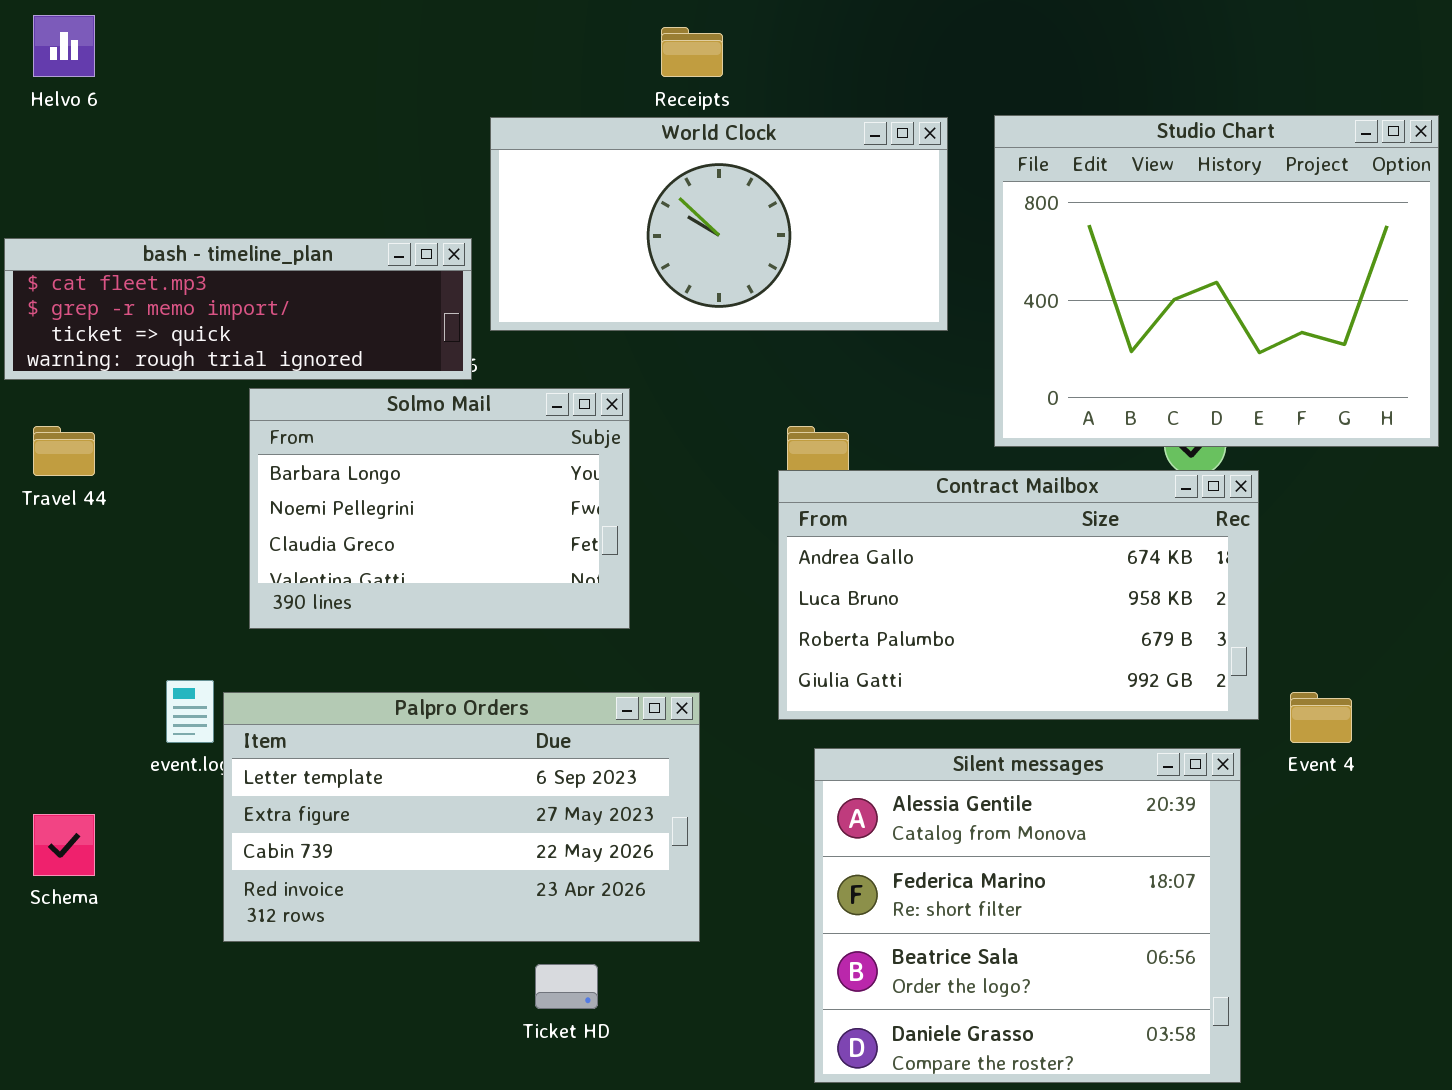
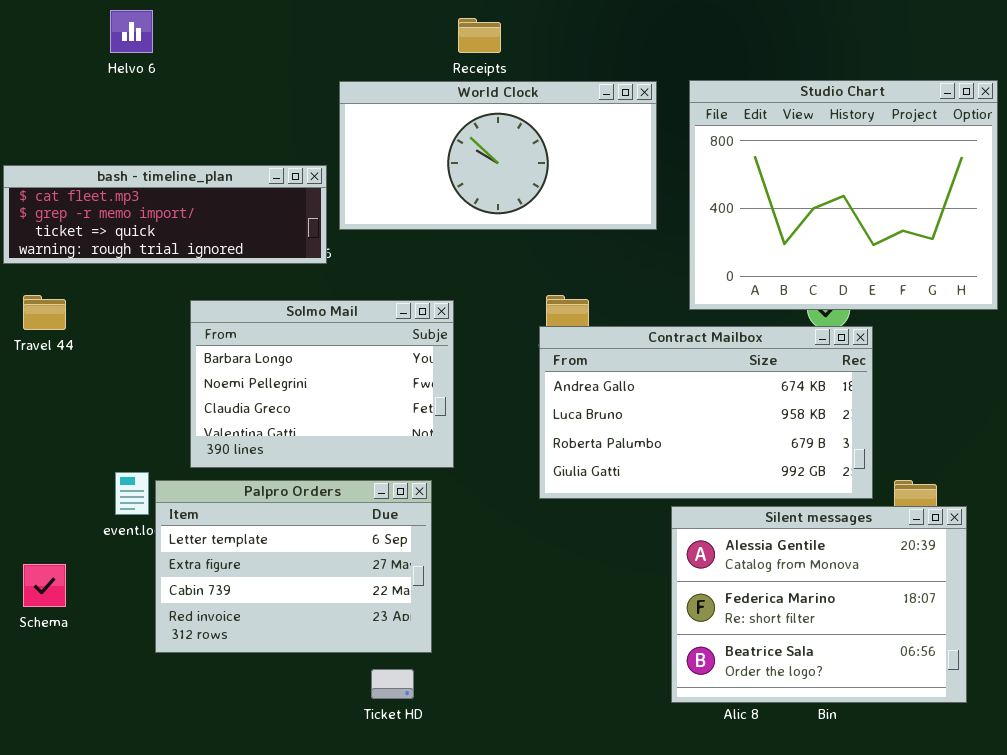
Helvo 6: [33,15,95,77] -> [110,10,153,53], moved
Solmo Mail: [249,388,630,629] -> [190,300,454,468], moved
Palpro Orders: [223,692,700,942] -> [155,480,432,653], resized
Silent messages: [814,748,1241,1083] -> [671,506,967,703], moved, resized

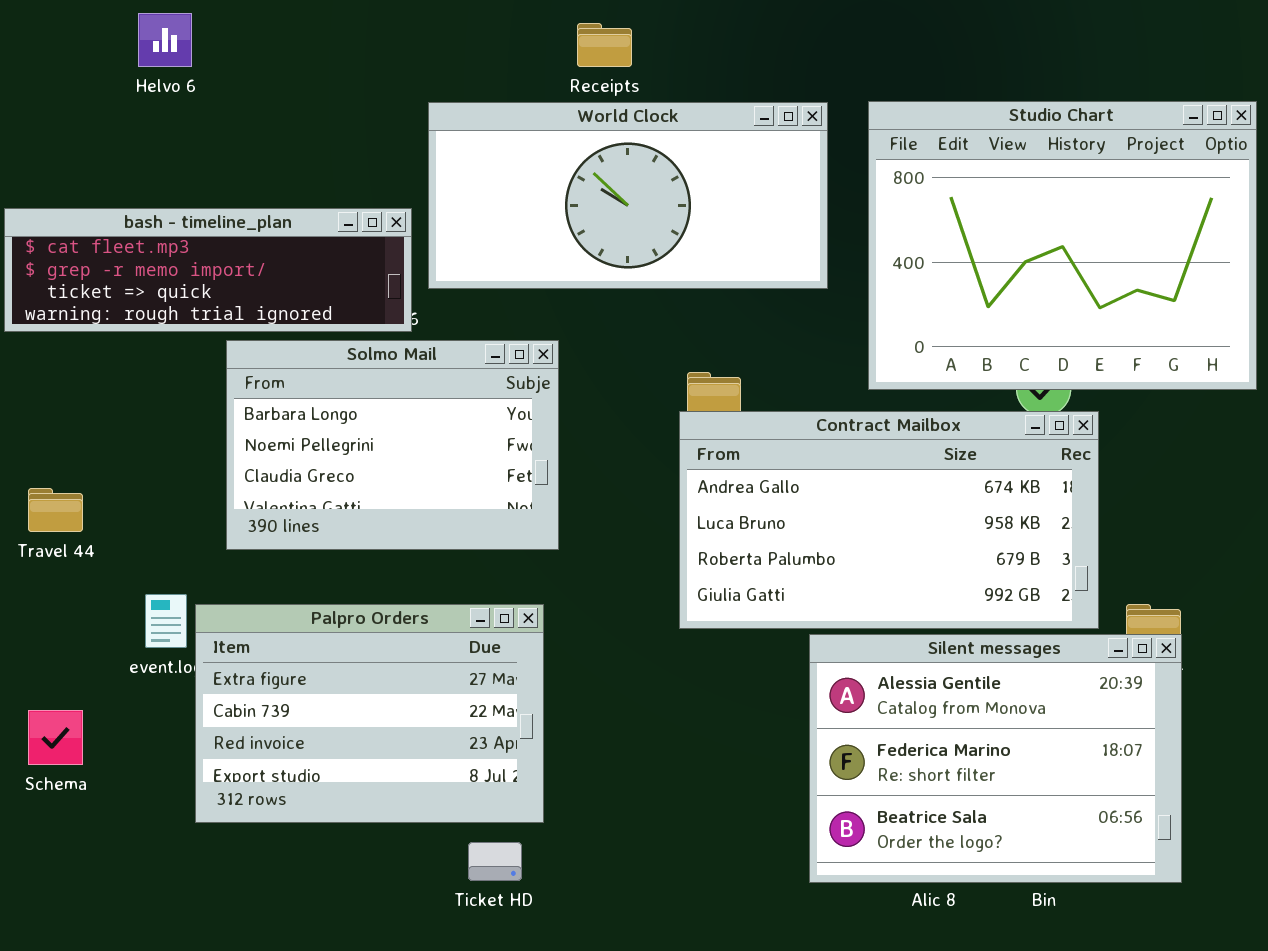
Travel 44: [23,295,66,330] -> [28,488,83,532], moved
Solmo Mail: [190,300,454,468] -> [226,340,559,550], moved
Palpro Orders: [155,480,432,653] -> [195,604,544,823], scrolled down 1 row
Silent messages: [671,506,967,703] -> [809,634,1182,883], moved

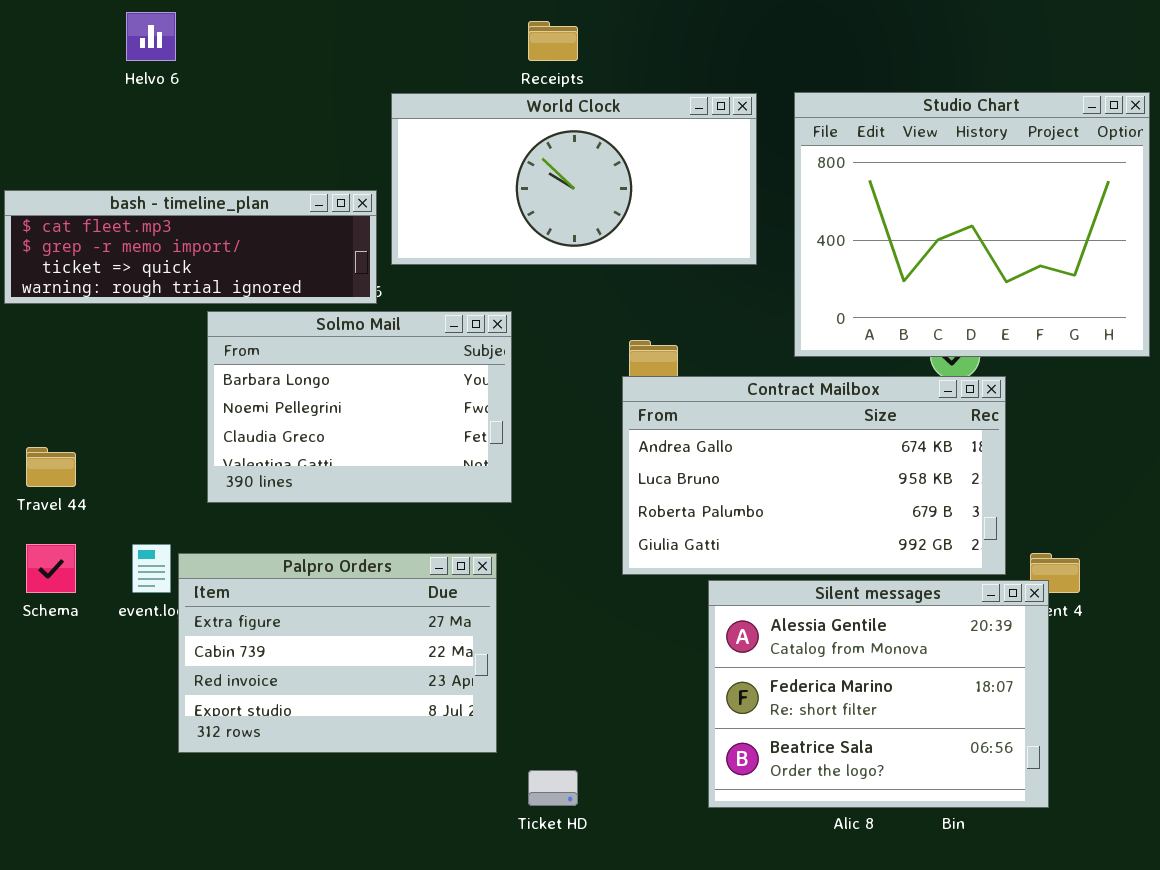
Silent messages: [809,634,1182,883] -> [708,580,1049,808], moved
Schema: [28,710,83,765] -> [26,544,76,593], moved
Ticket HD: [468,842,522,881] -> [528,770,578,806], moved

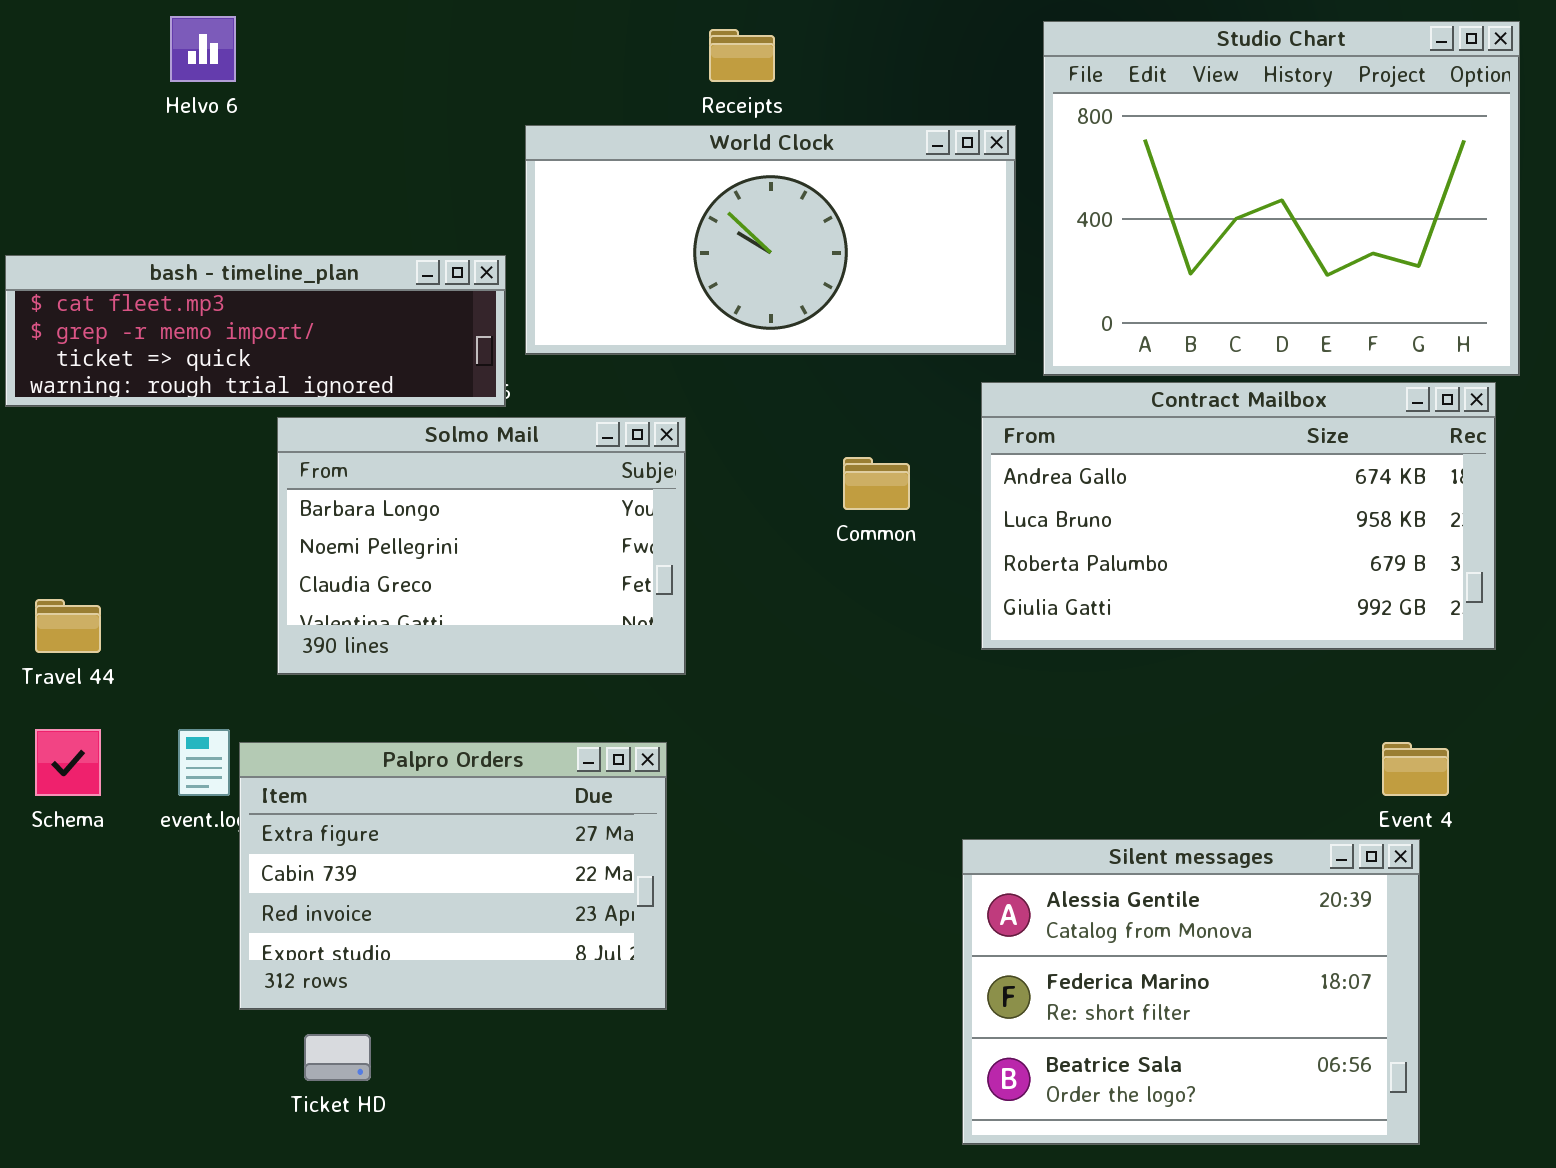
Studio Chart: [794,92,1150,357] -> [1043,21,1520,376], moved
Contract Mailbox: [622,376,1006,575] -> [981,382,1496,650], moved
Silent messages: [708,580,1049,808] -> [962,839,1420,1145], moved
Ticket HD: [528,770,578,806] -> [304,1034,371,1081], moved

